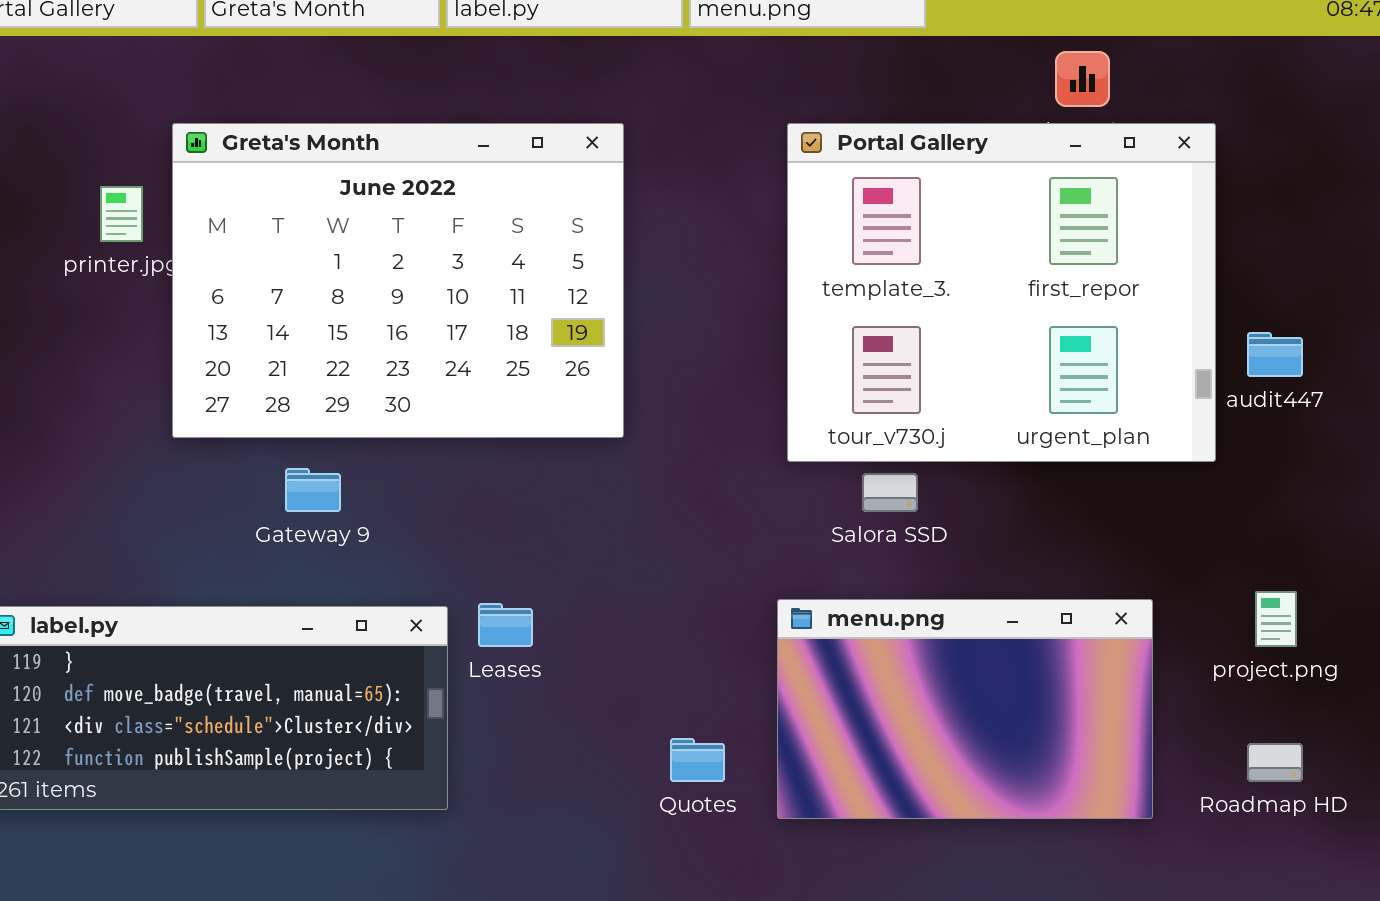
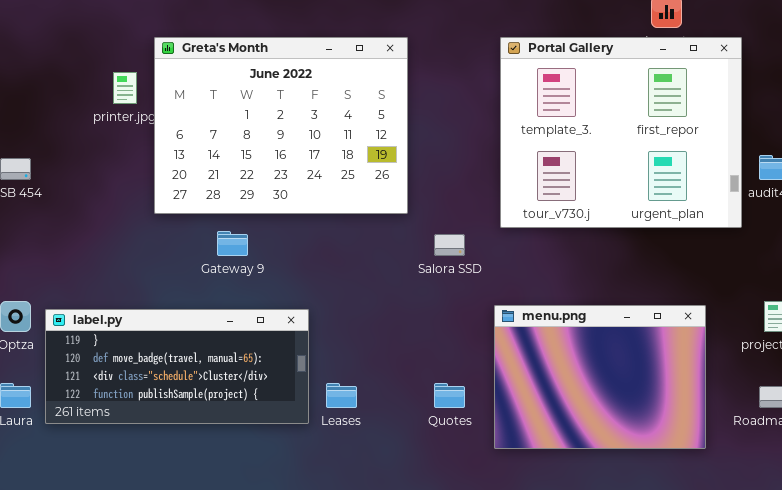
Salora SSD: [862,473,918,512] -> [434,234,465,256], moved
menu.png: [777,599,1153,819] -> [494,305,706,449], resized
Leases: [478,603,533,647] -> [326,383,357,408], moved

